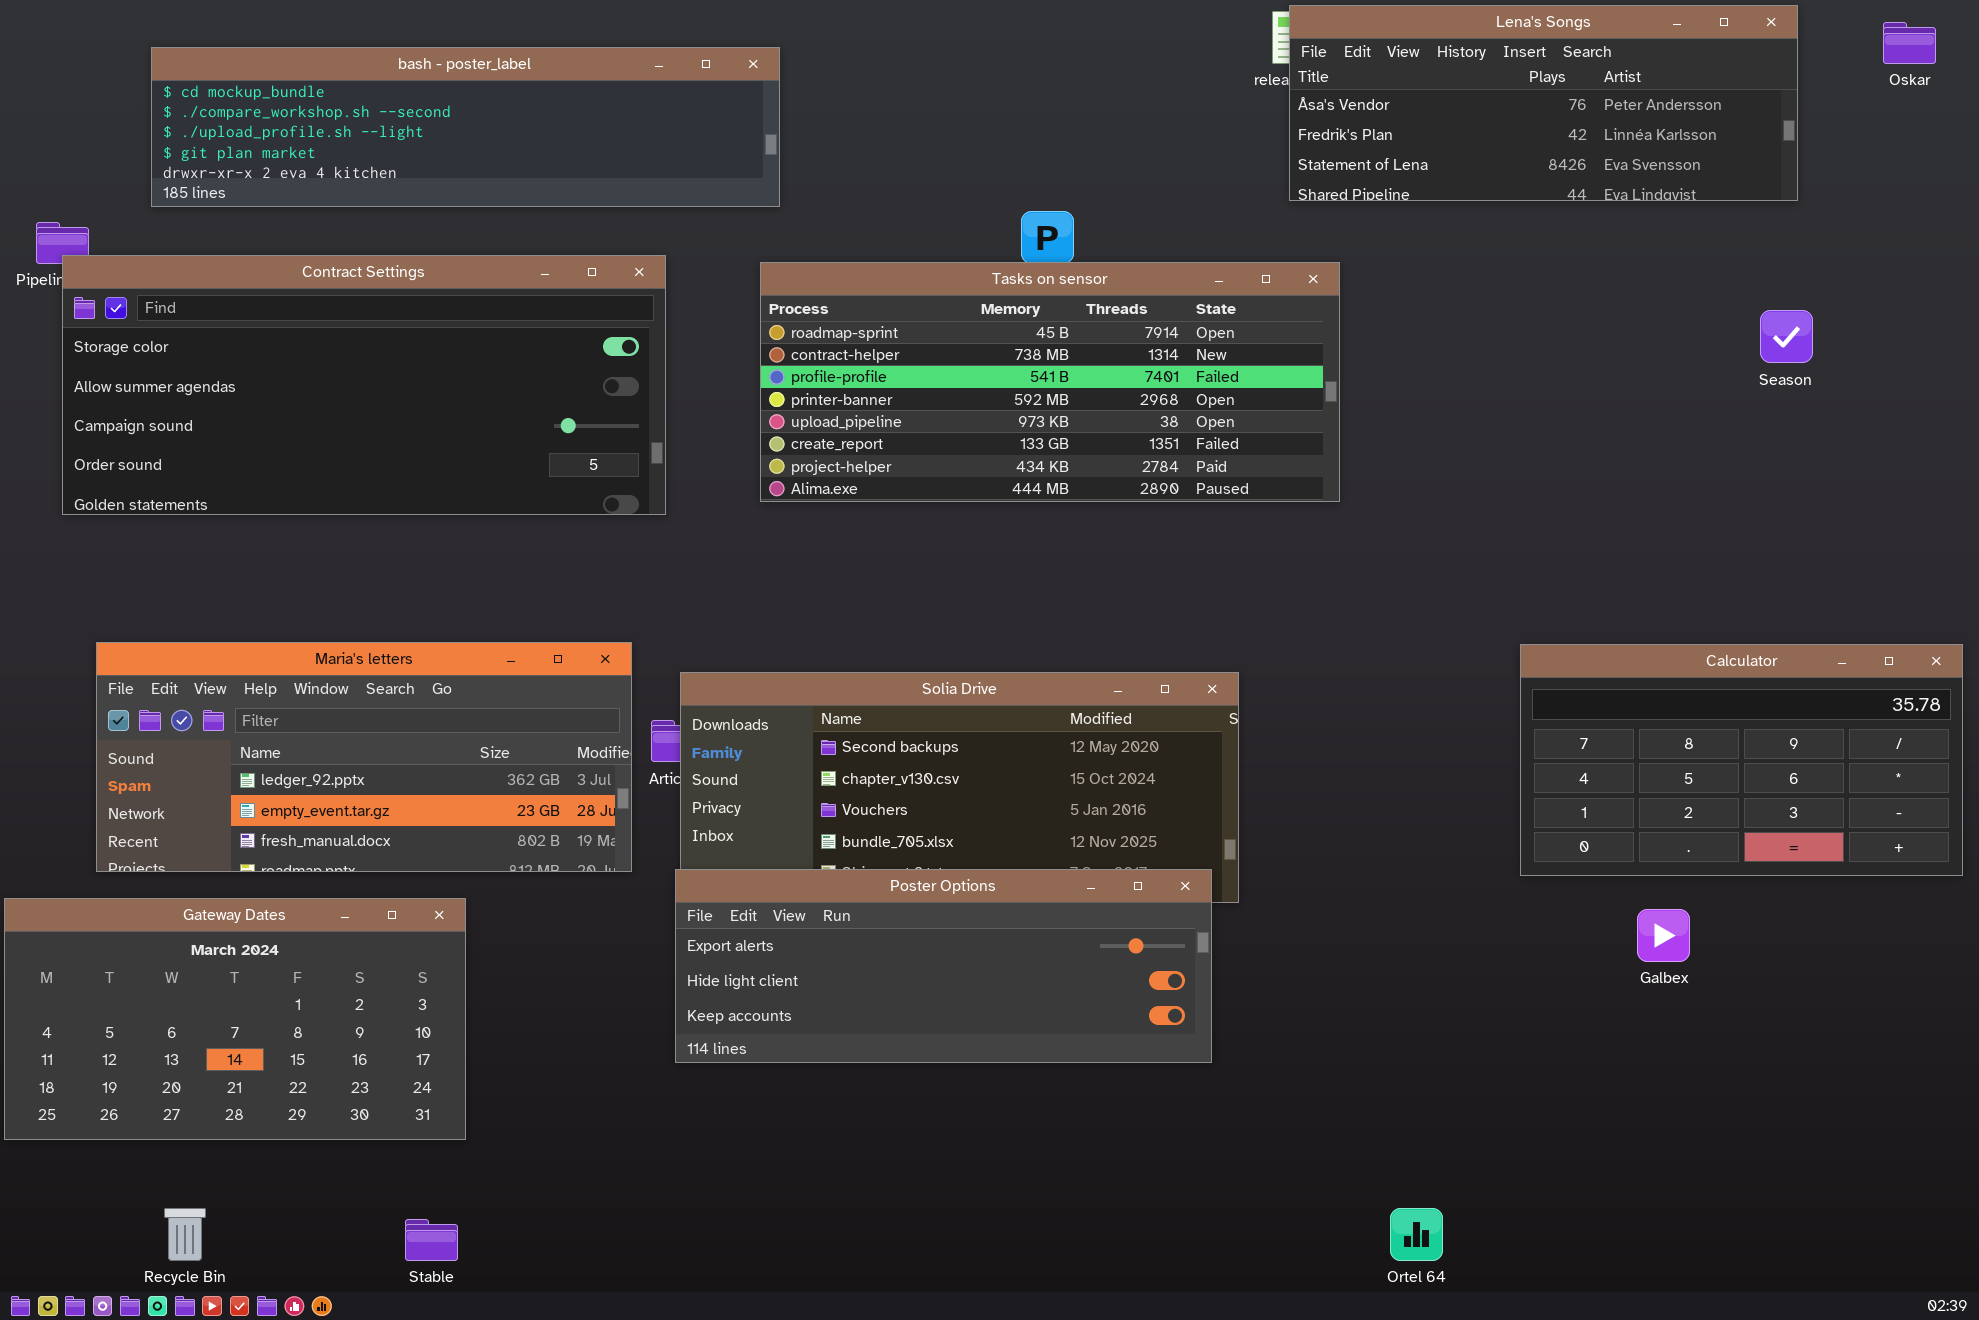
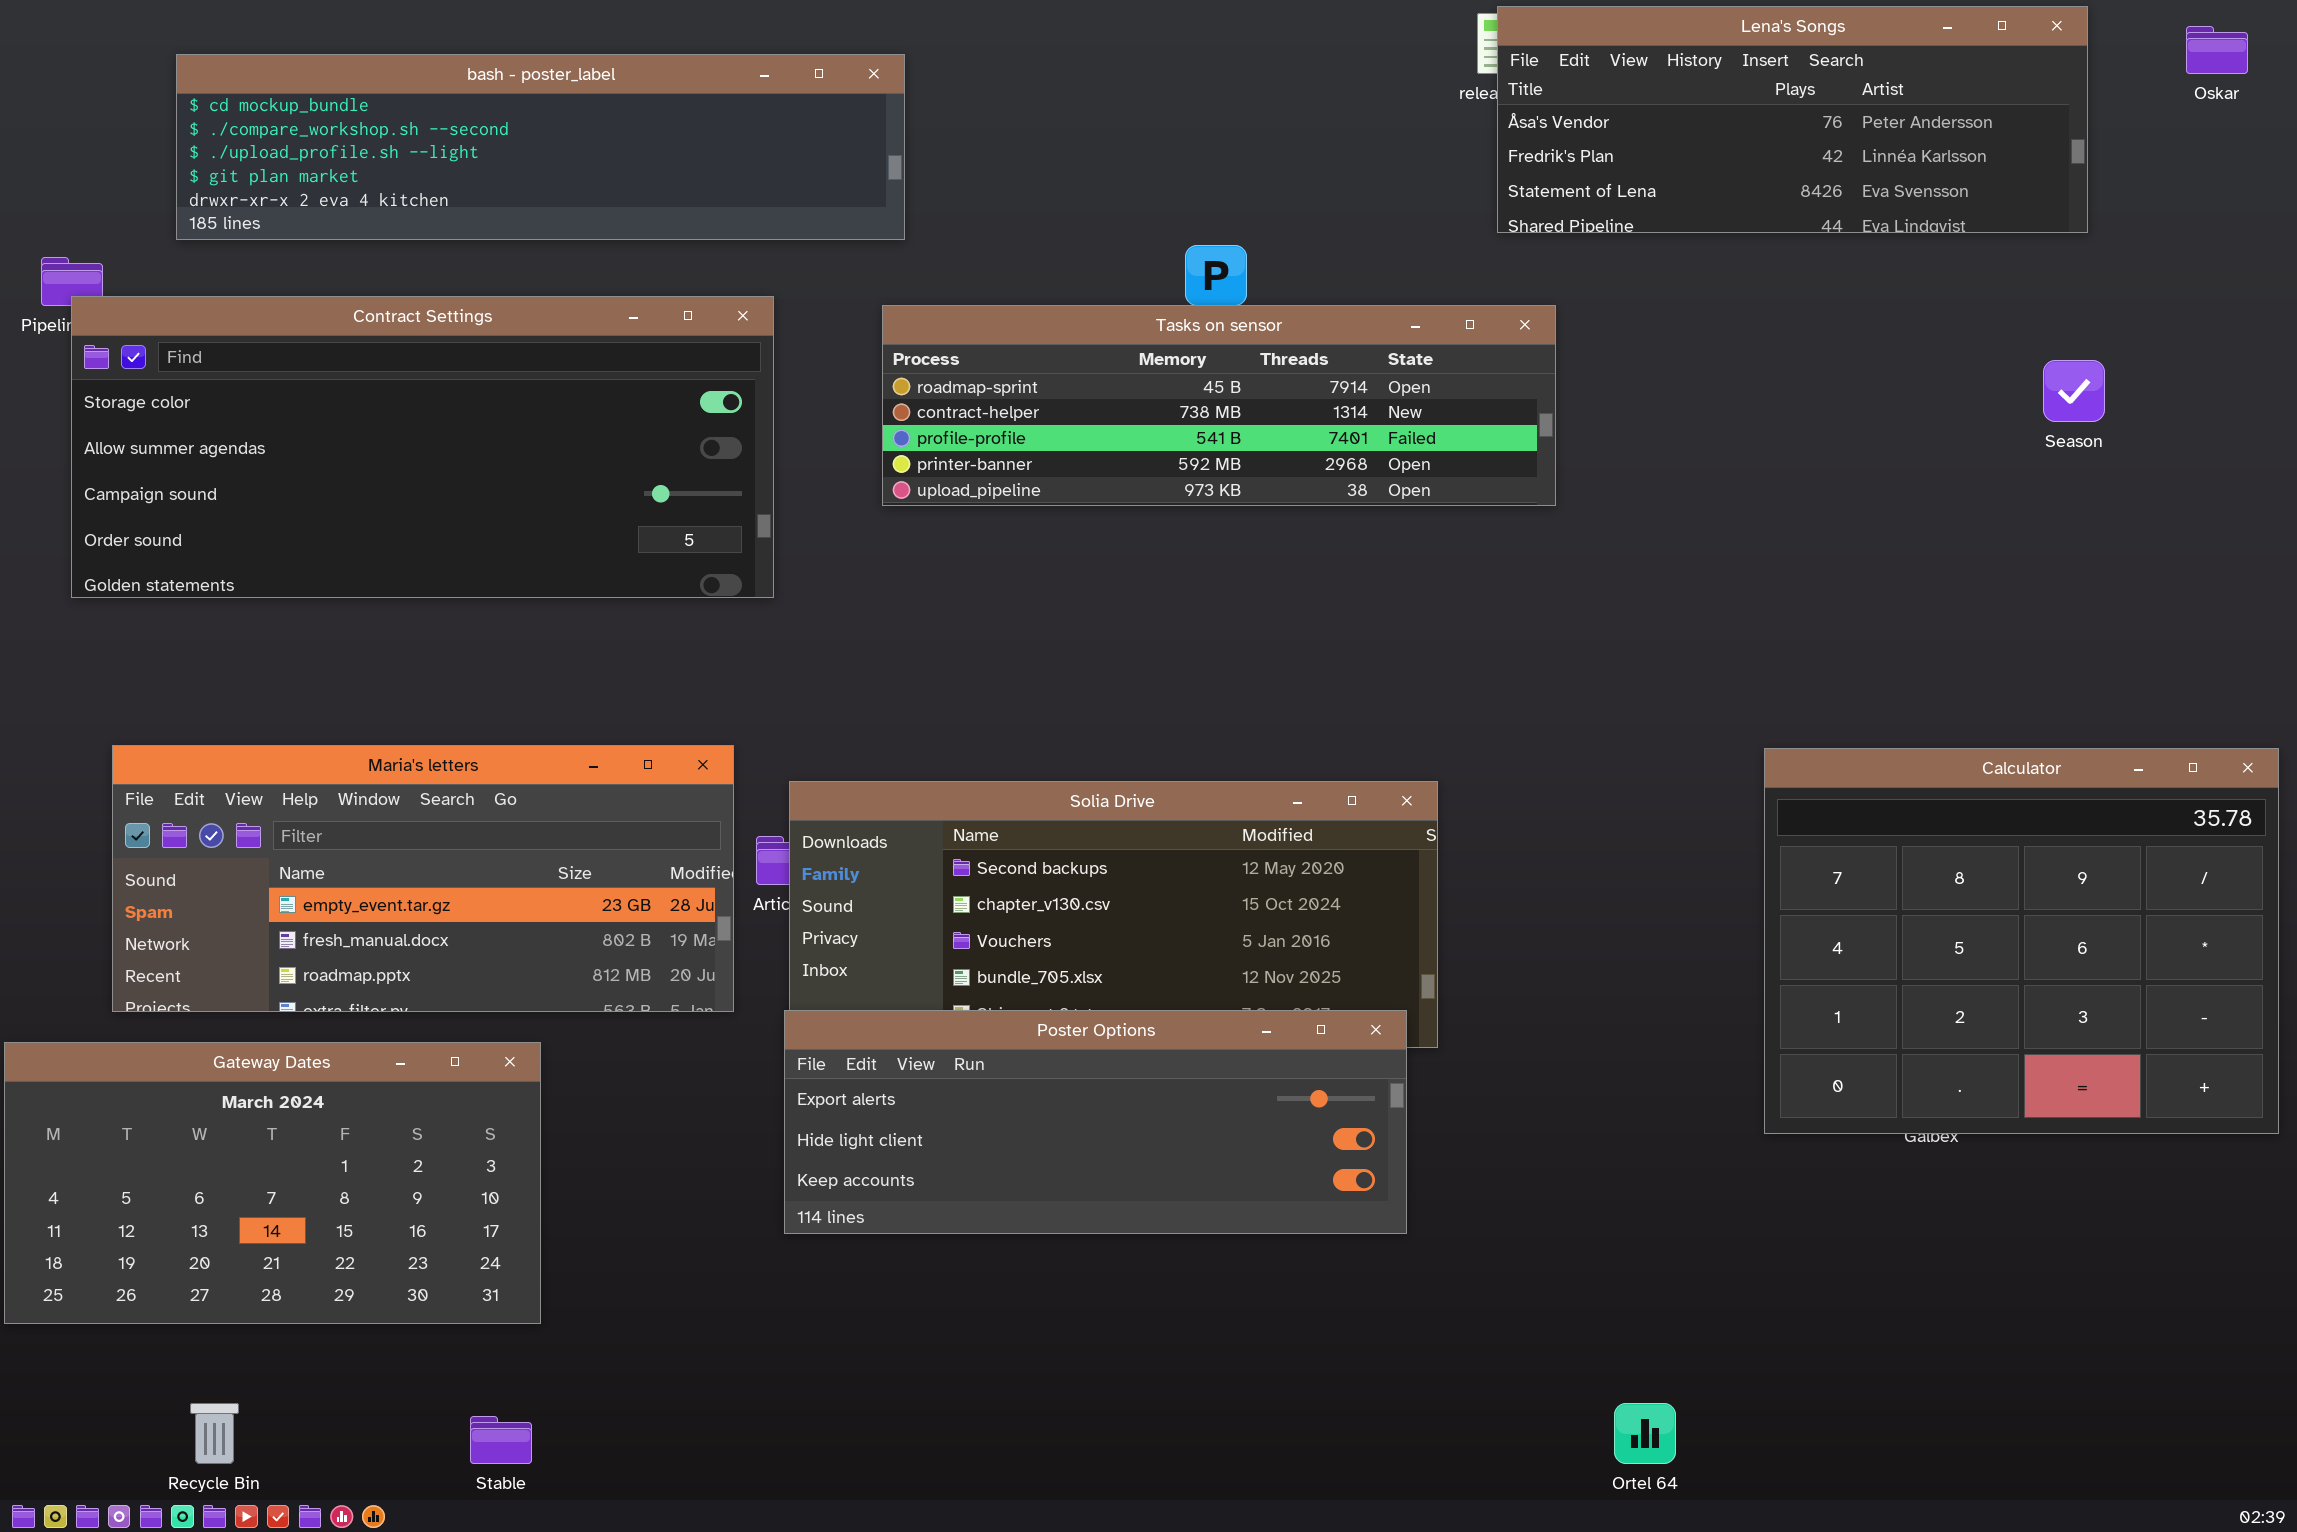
Tasks on sensor: [760,262,1340,502] -> [882,305,1556,506], resized
Maria's letters: [96,642,632,872] -> [112,745,734,1012], scrolled down 1 row
Calculator: [1520,644,1963,876] -> [1764,748,2279,1134], resized

